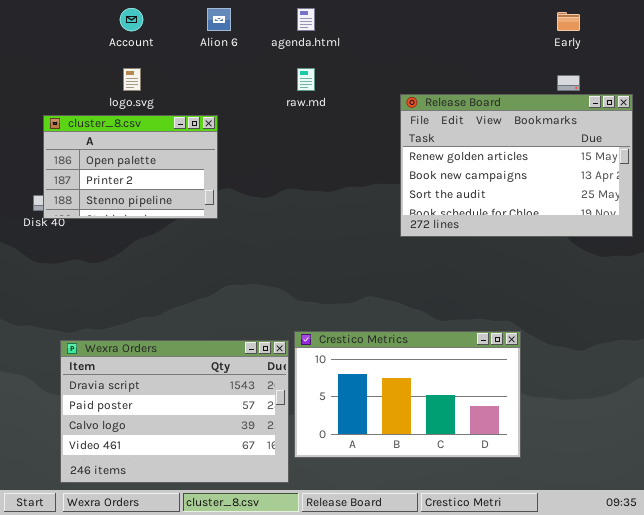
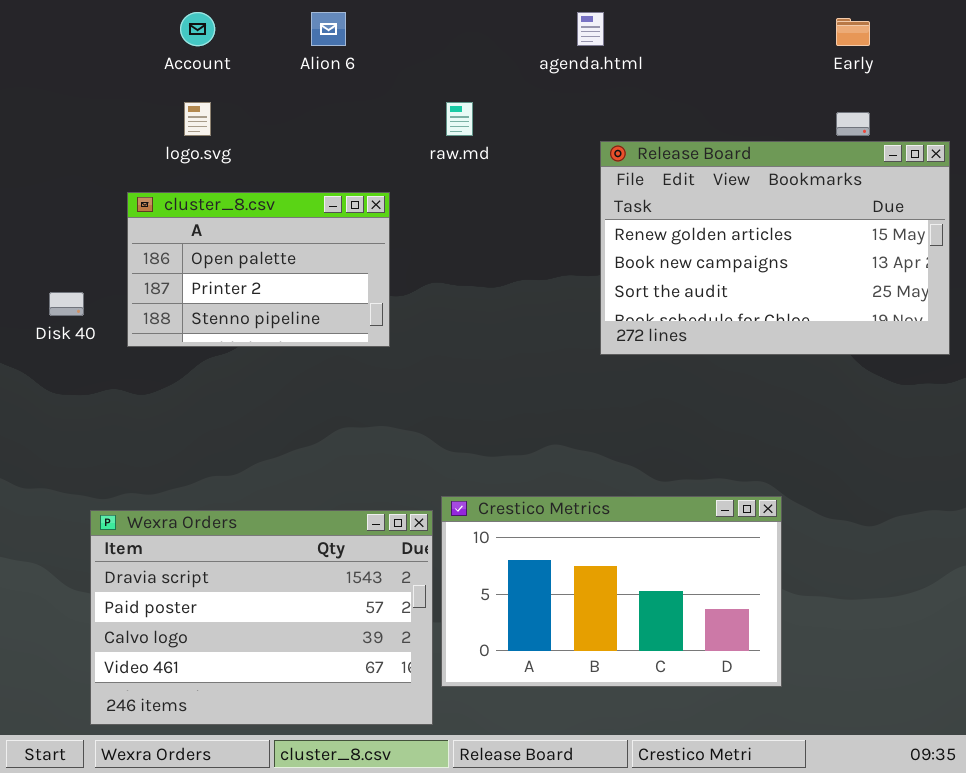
agenda.html: [297,8,315,31] -> [577,12,604,46], moved
cluster_8.csv: [43,115,218,219] -> [127,192,390,347], moved

